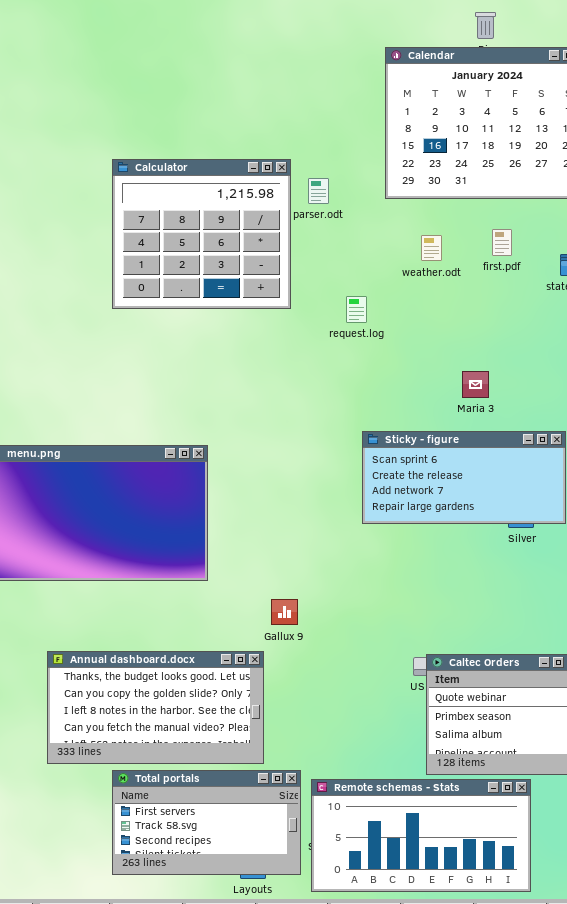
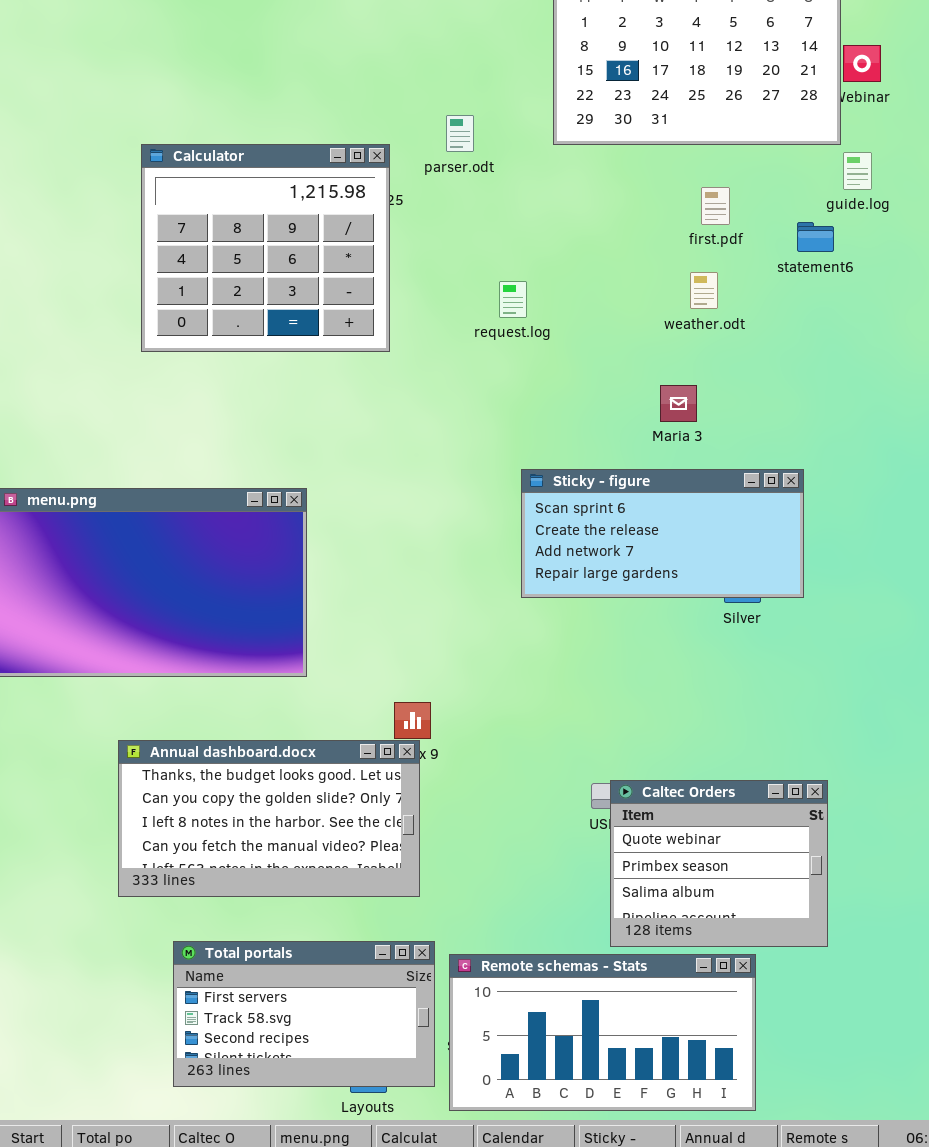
Calculator: [112,159,291,309] -> [141,144,390,352], moved
weather.odt: [421,235,442,261] -> [690,272,718,309], moved
Annual dashboard.docx: [47,651,264,764] -> [118,740,420,897], moved

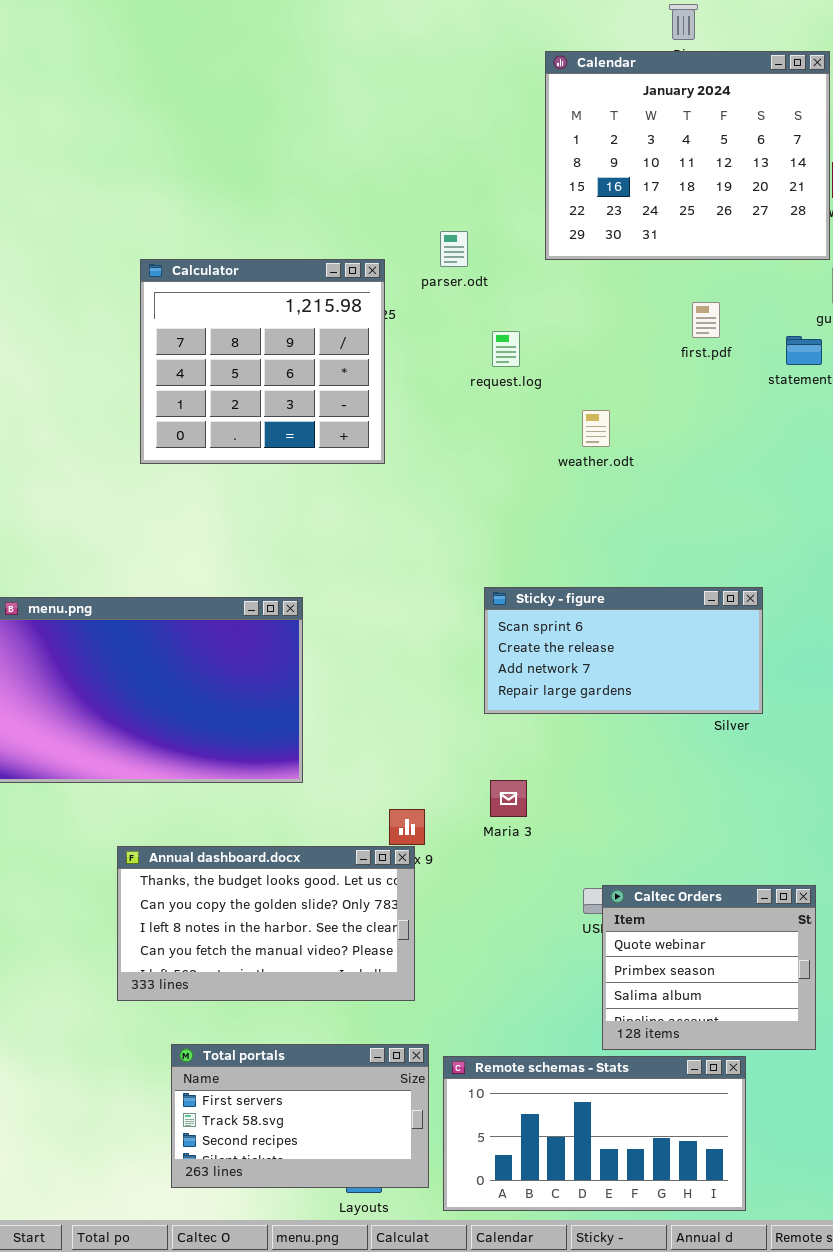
weather.odt: [690,272,718,309] -> [582,410,610,447], moved
request.log: [499,281,527,318] -> [492,331,520,367], moved
Maria 3: [660,385,697,422] -> [490,780,527,817], moved
Sticky - figure: [521,469,804,598] -> [484,587,763,714], moved

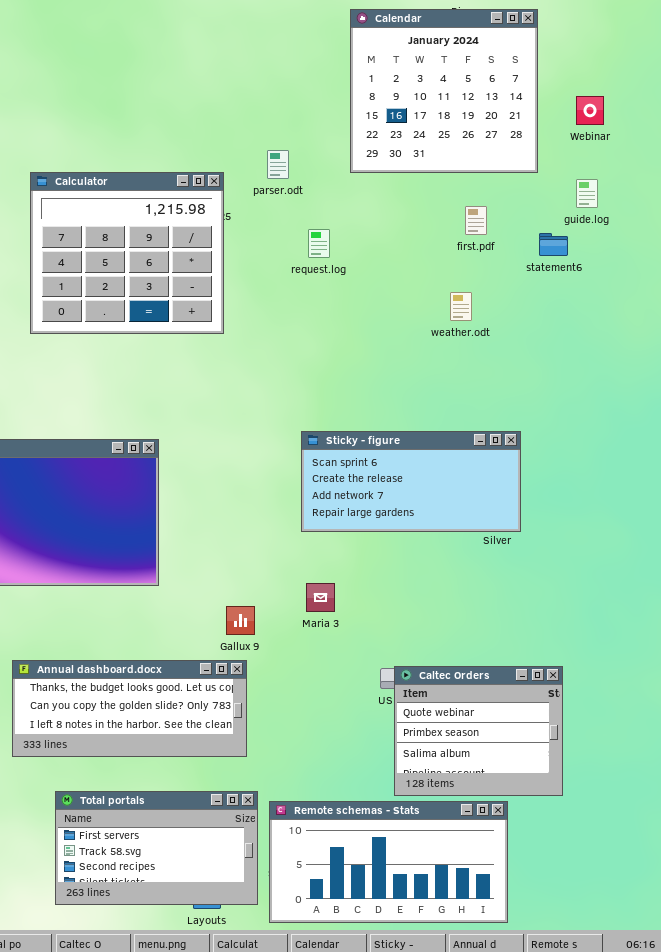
Calendar: [545,51,830,260] -> [350,9,538,173], resized
weather.odt: [582,410,610,447] -> [450,292,472,321], moved
Annual dashboard.docx: [117,846,415,1001] -> [12,660,247,757], resized

